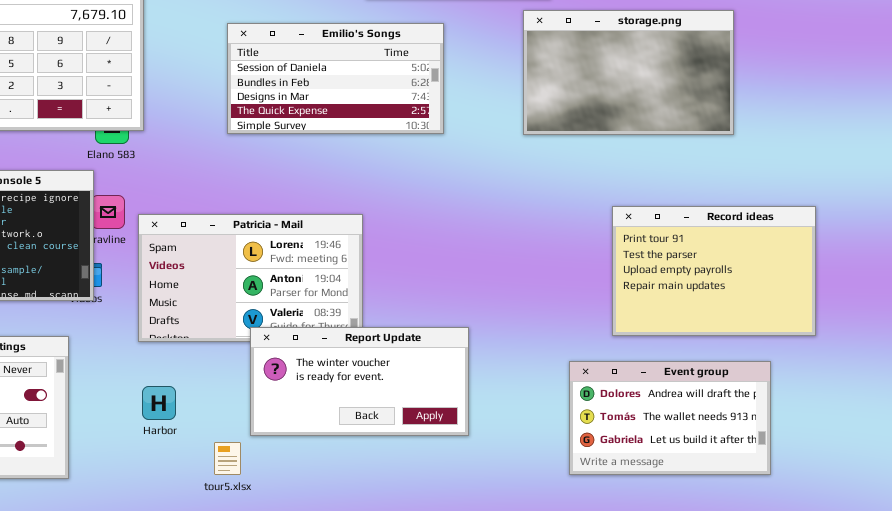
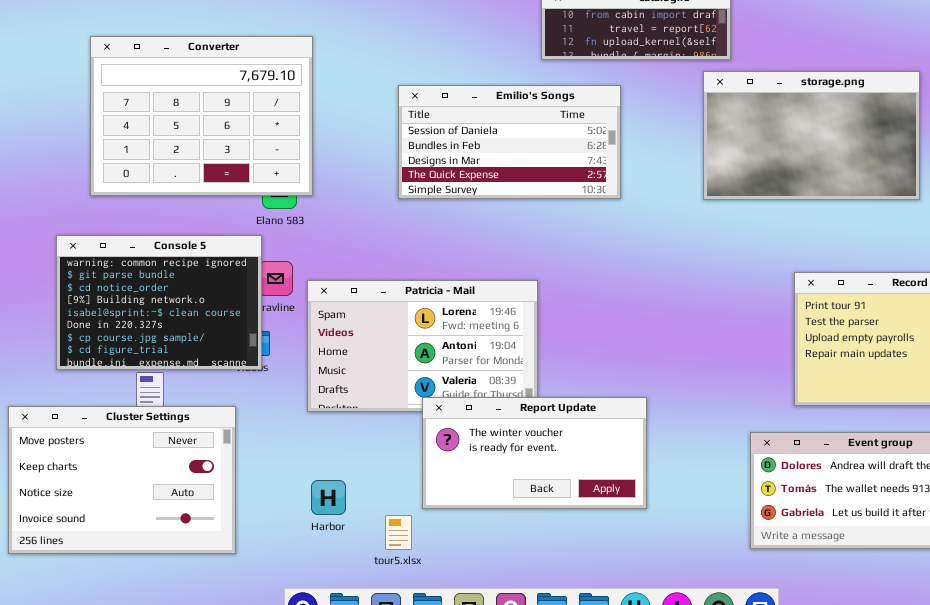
Harbor: [142,386,176,420] -> [311,480,346,515], moved

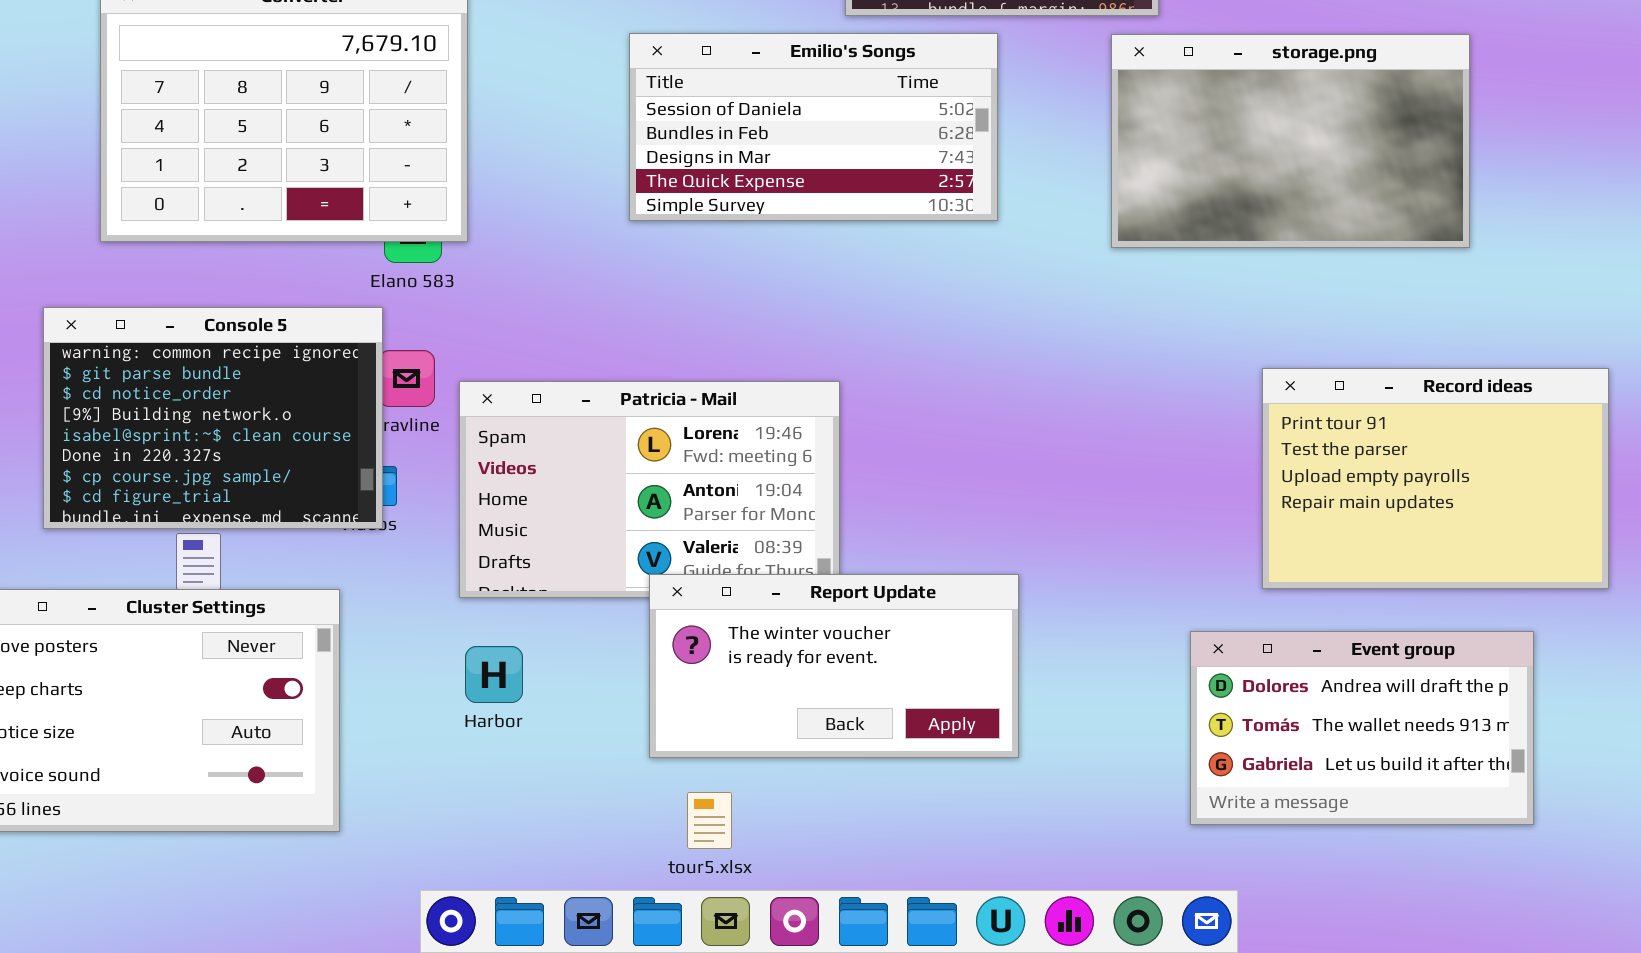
Emilio's Songs: [398,85,621,199] -> [629,33,998,221], moved
Harbor: [311,480,346,515] -> [465,646,523,703], moved
tour5.xlsx: [385,515,412,550] -> [687,792,732,849], moved

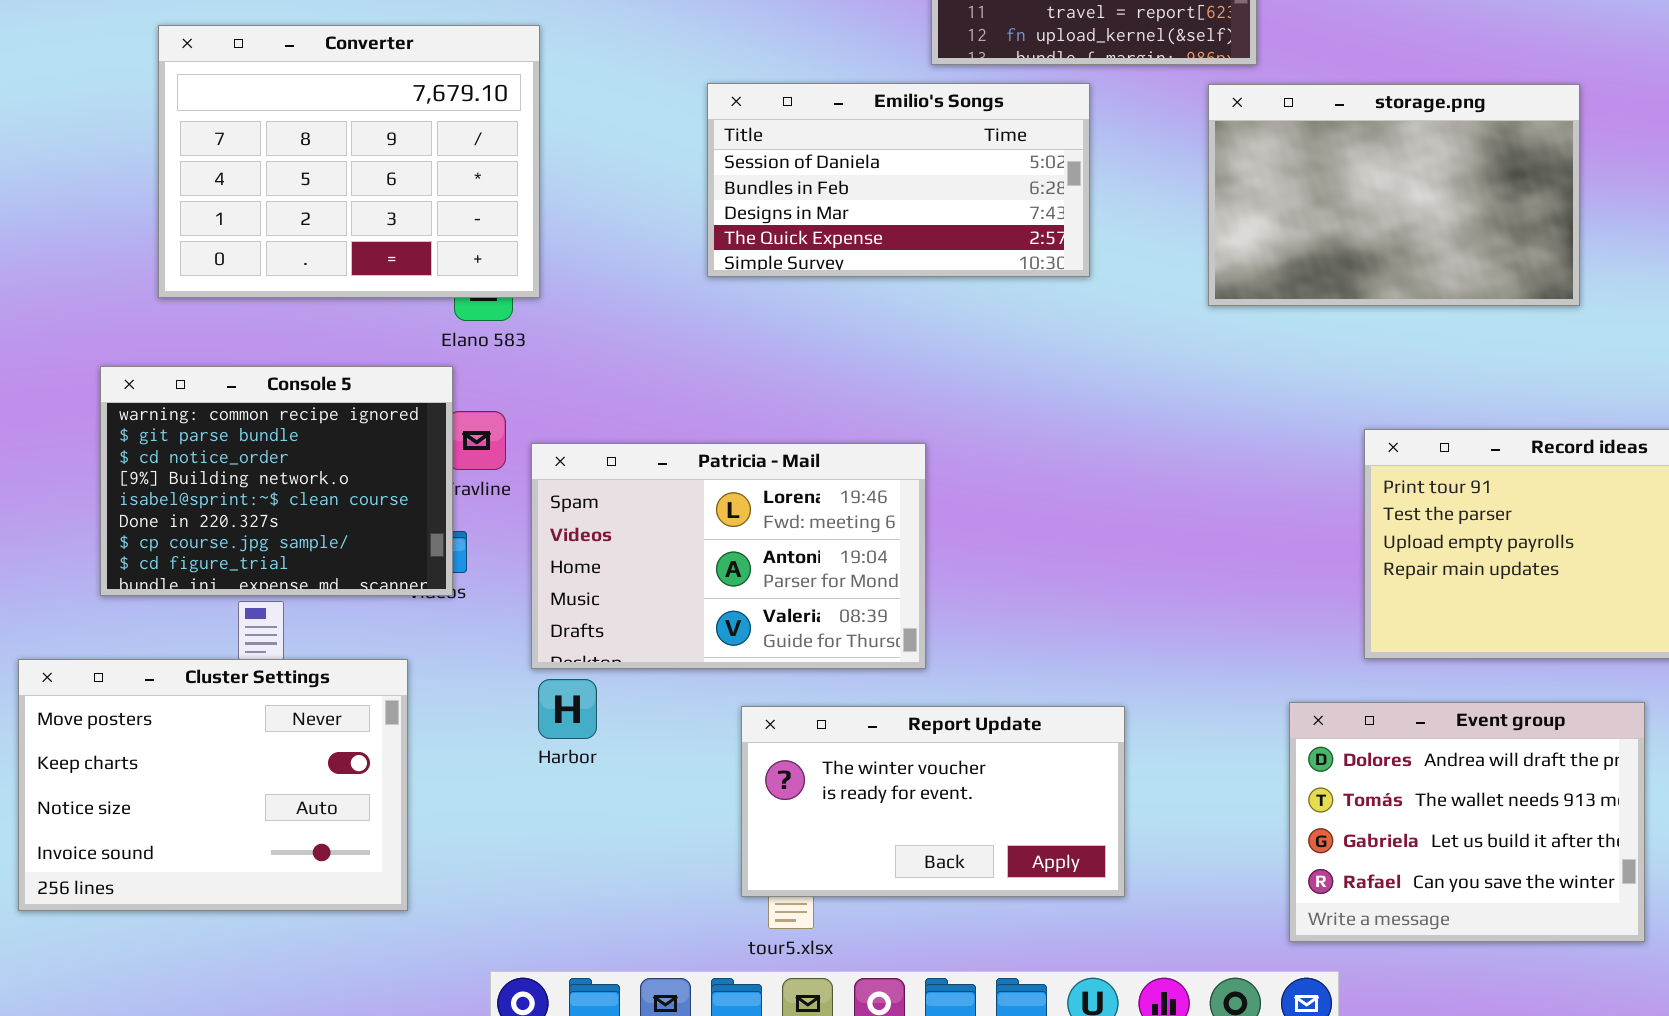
Report Update: [649,574,1019,758] -> [741,706,1125,897], moved
Event group: [1190,631,1534,825] -> [1289,702,1645,942], resized
Harbor: [465,646,523,703] -> [538,679,597,739], moved

